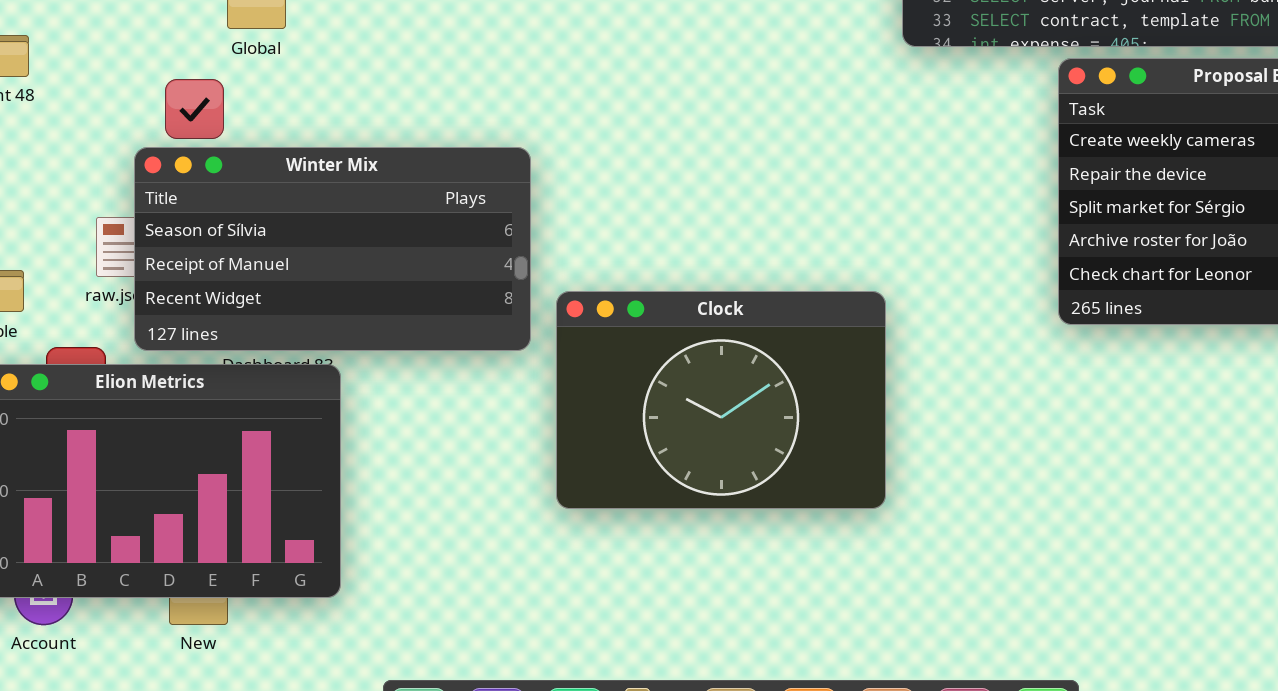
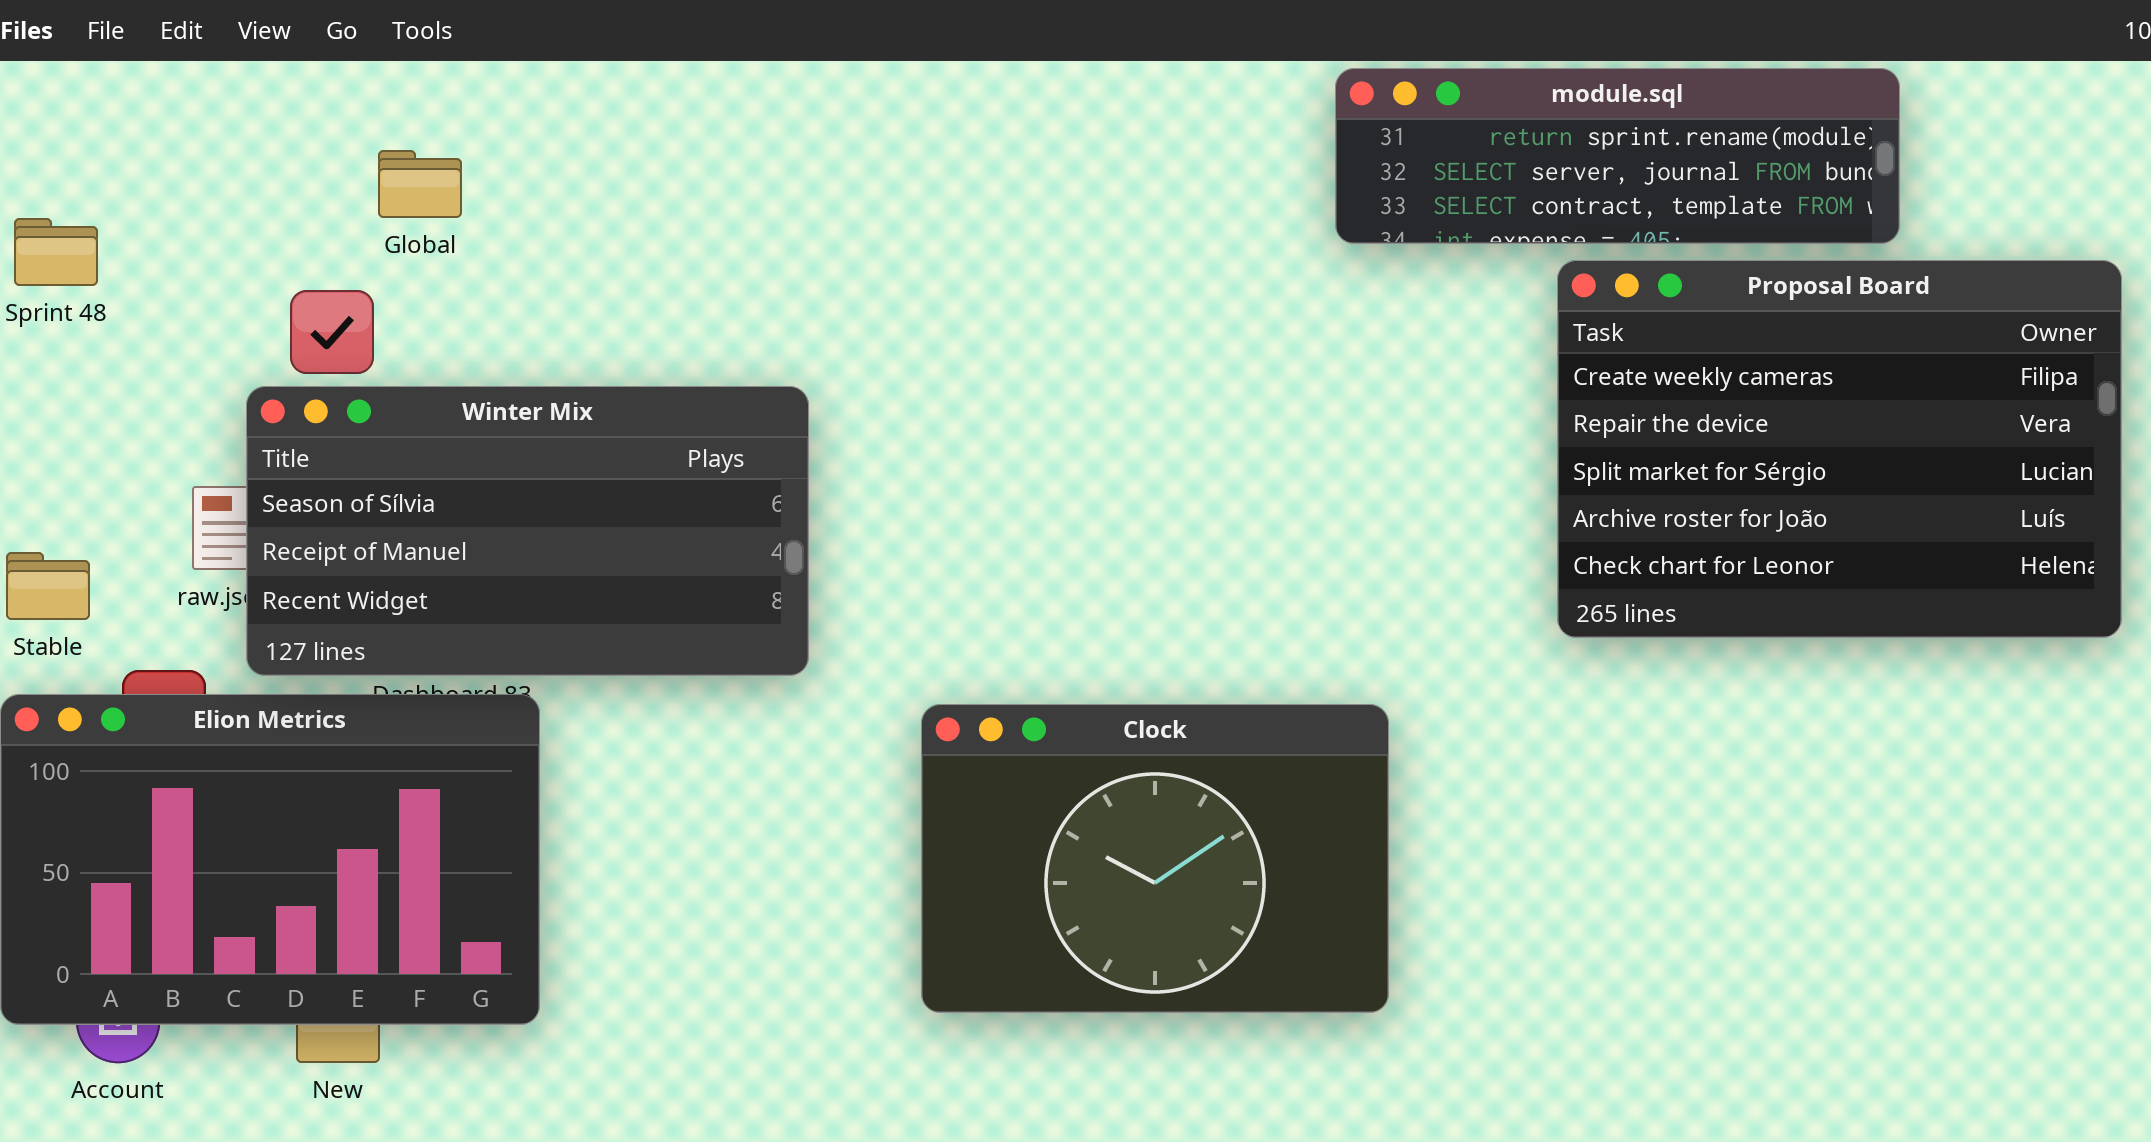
Clock: [556,291,886,509] -> [921,704,1389,1013], moved

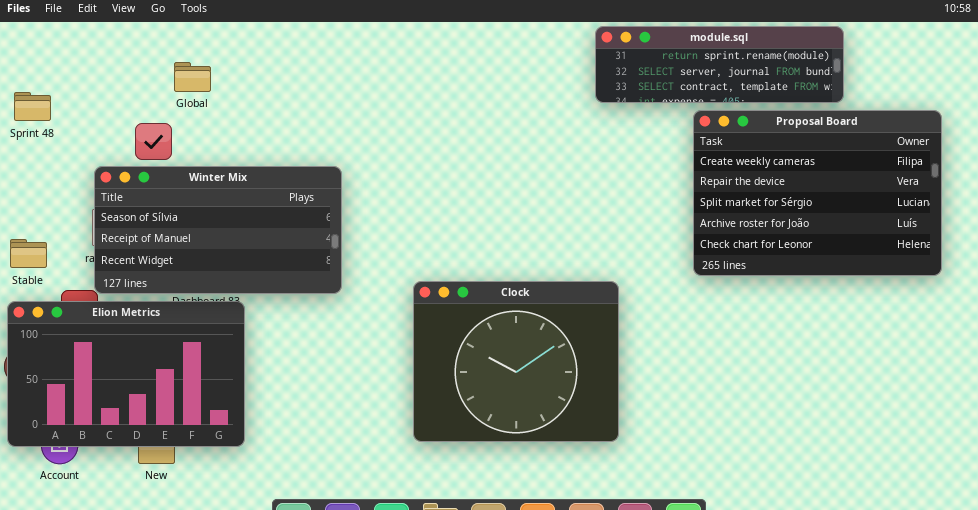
Winter Mix: [246,386,809,676] -> [94,166,342,294], moved
Clock: [921,704,1389,1013] -> [413,281,619,442], resized

